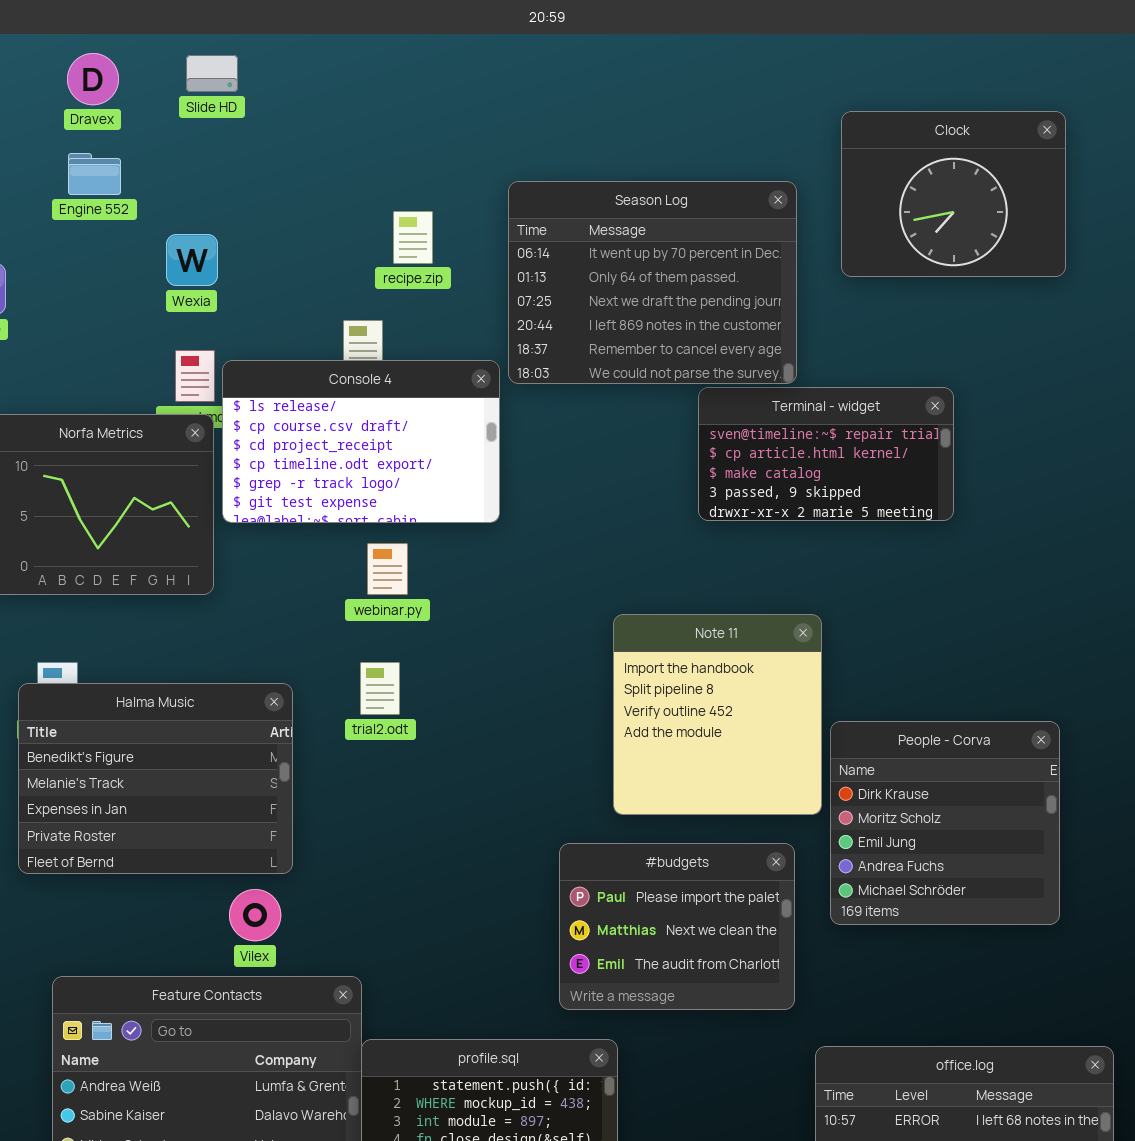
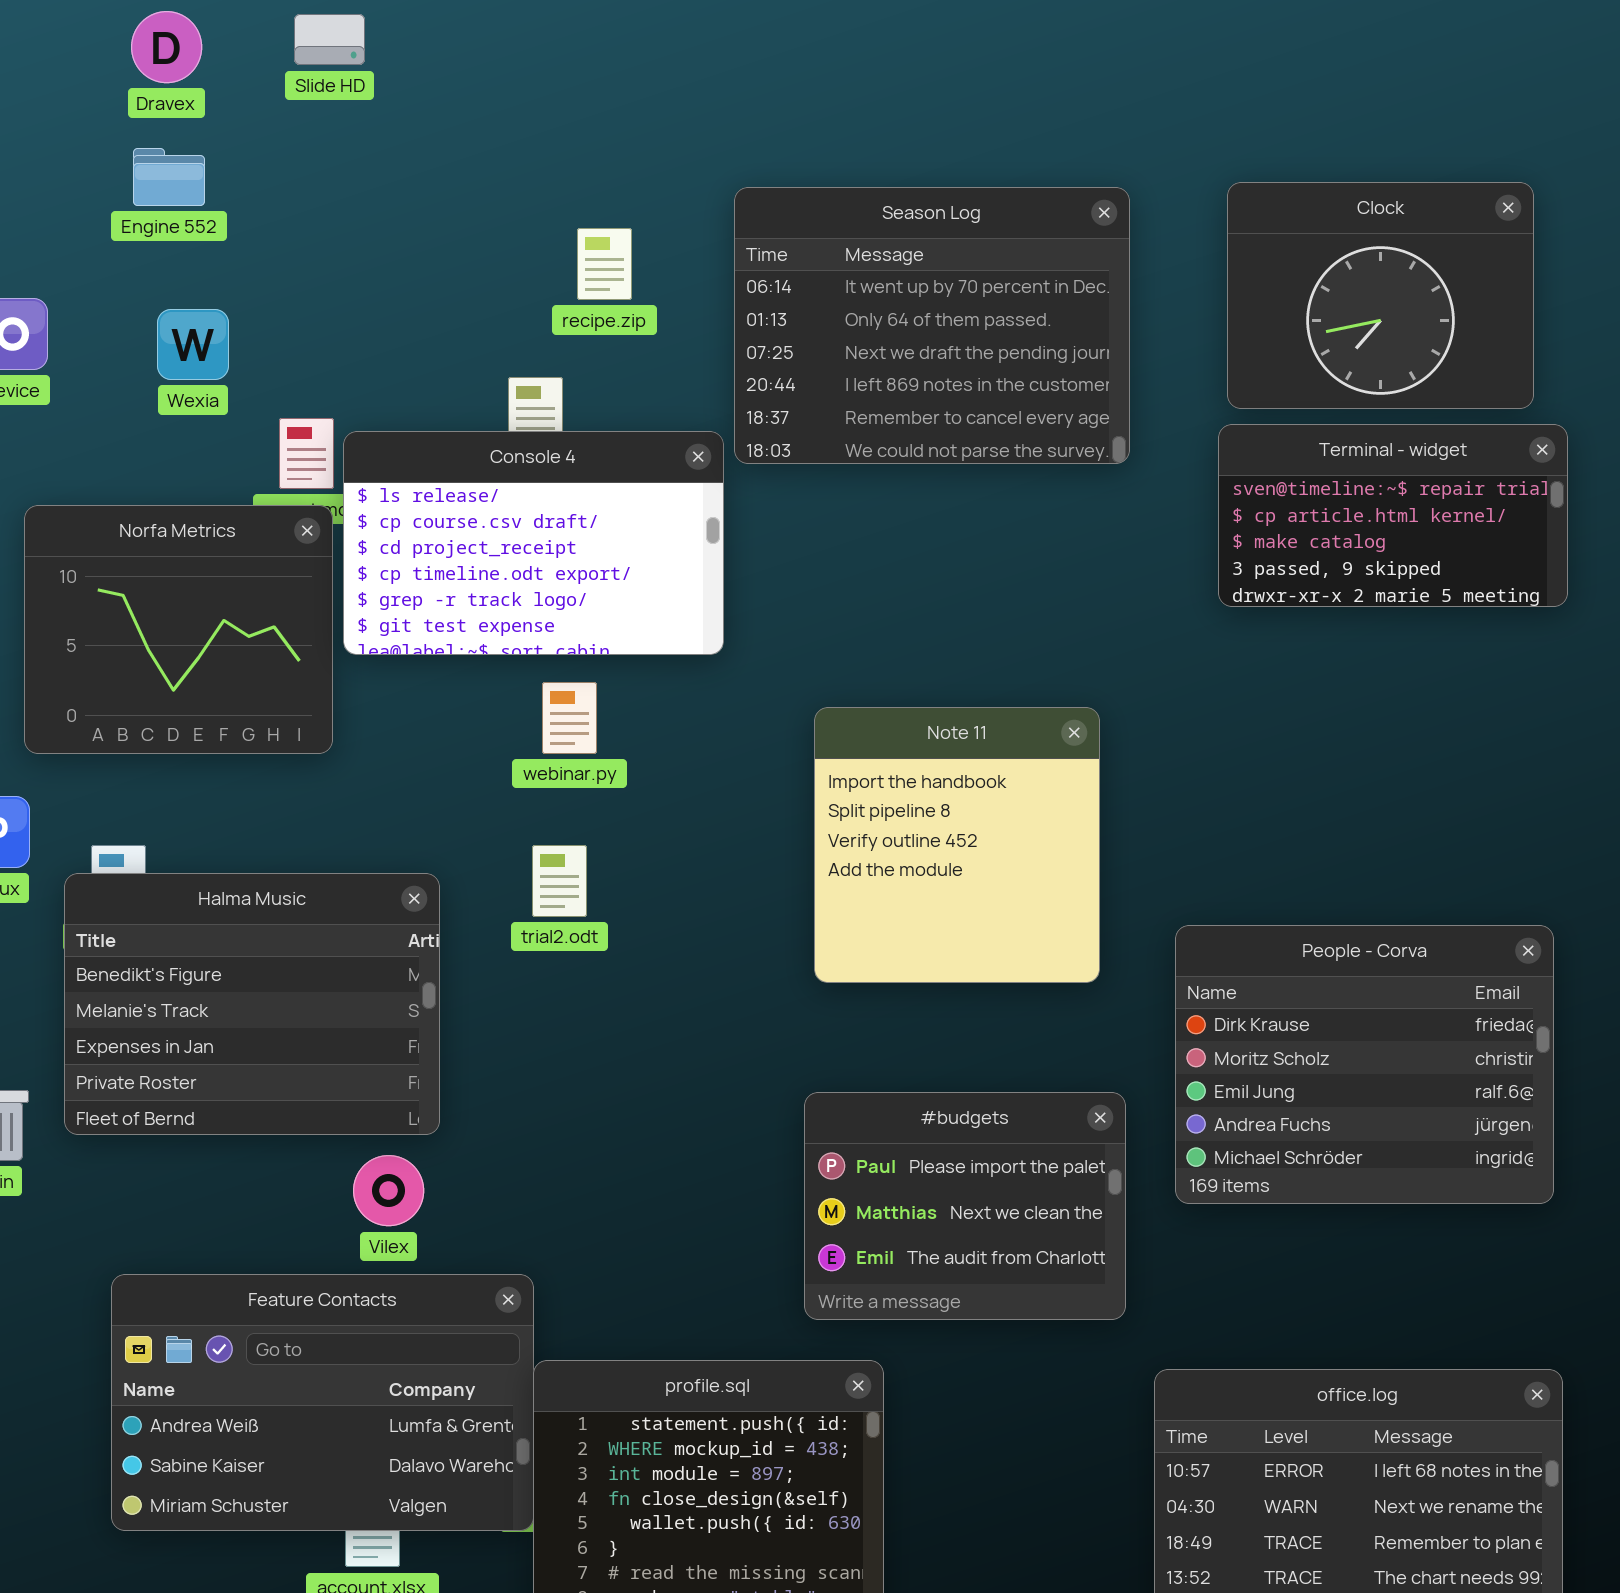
Clock: [841,111,1066,277] -> [1227,182,1534,409], moved
Wexia: [166,234,218,286] -> [157,309,229,380], moved
Terminal - widget: [698,387,954,521] -> [1218,424,1568,607], moved
Note 11: [613,614,822,815] -> [814,707,1100,983], moved
People - Corva: [830,721,1060,925] -> [1175,925,1554,1204], resized

